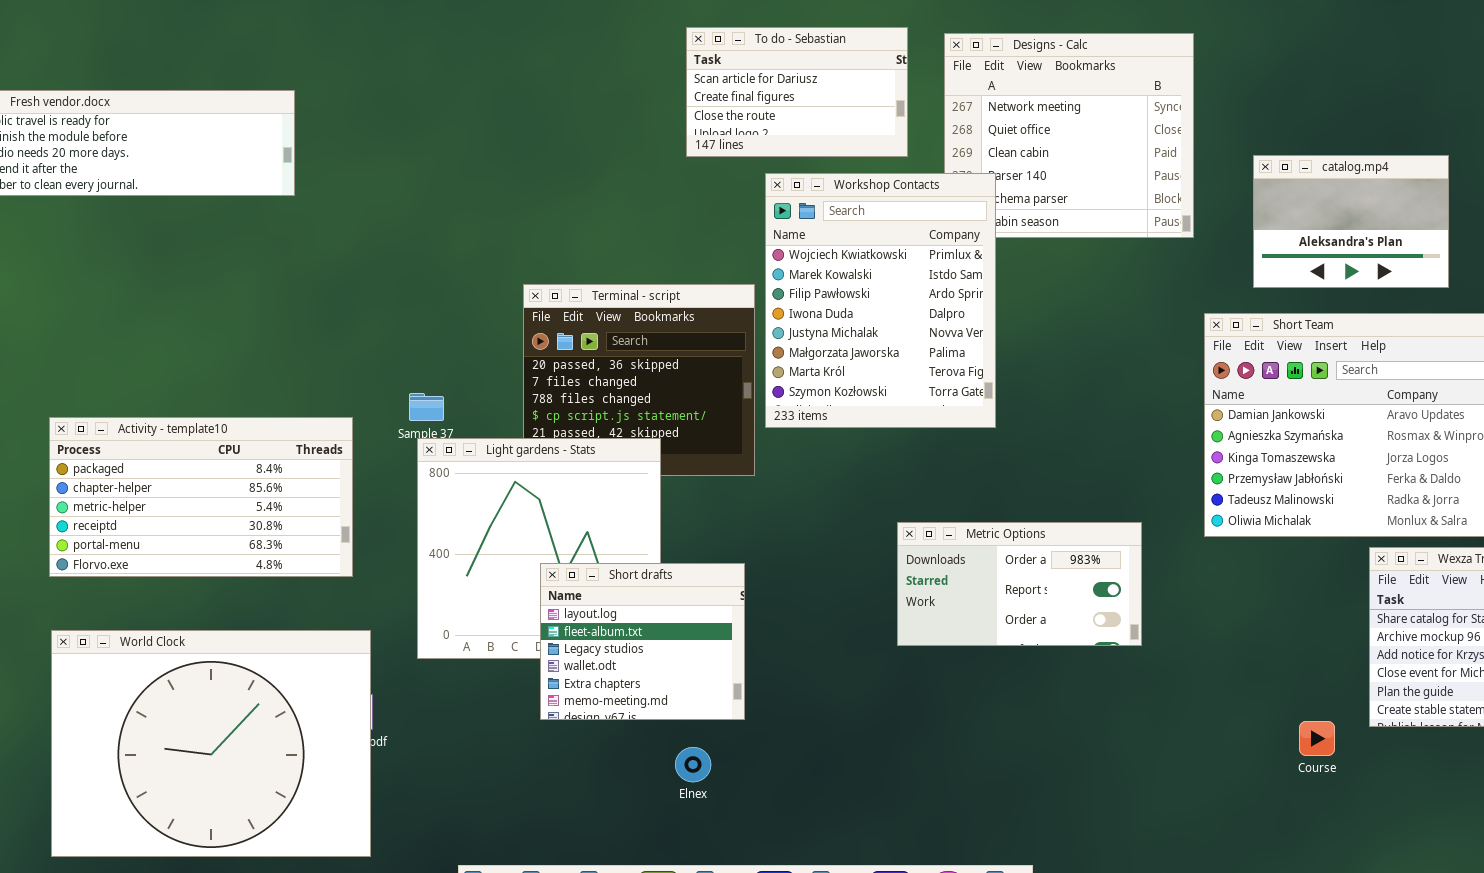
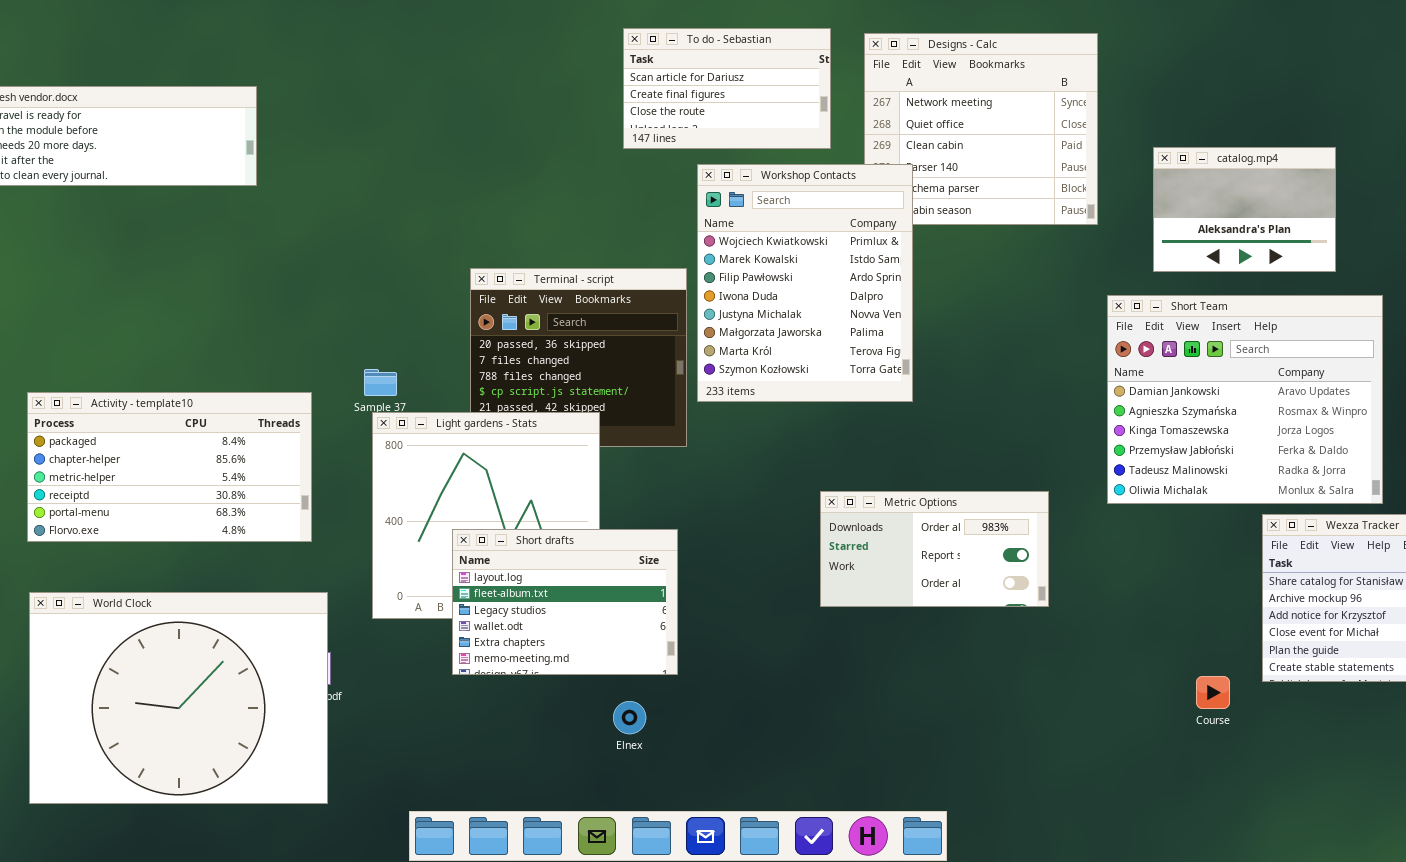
Short drafts: [540,563,745,720] -> [452,529,678,675], resized

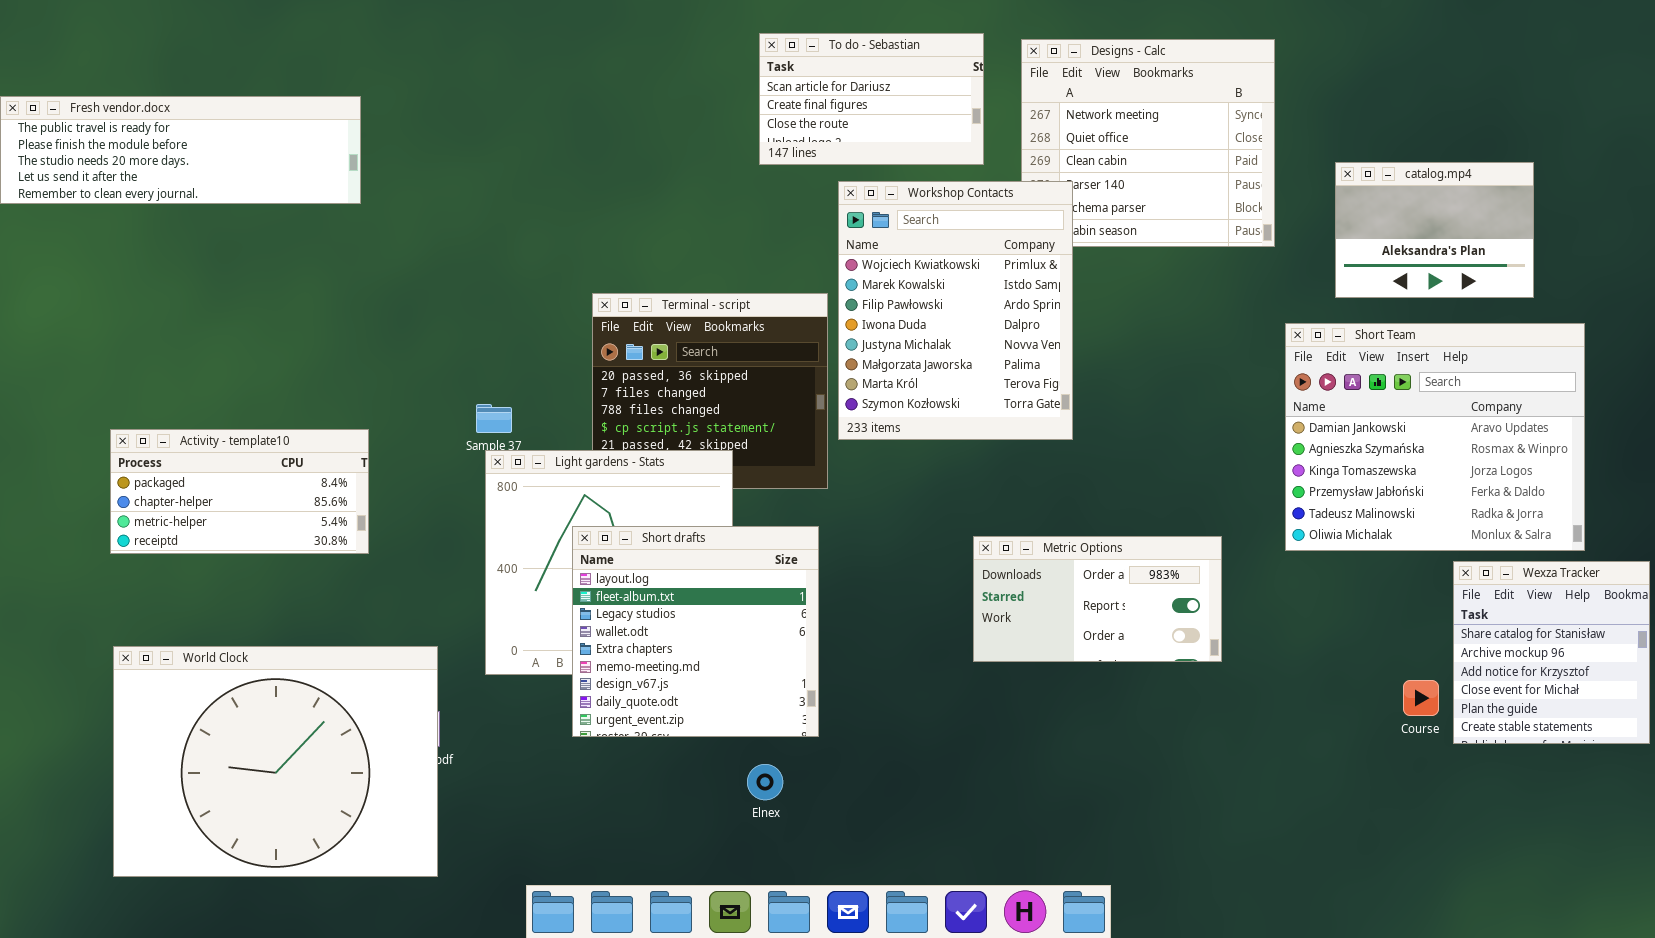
Activity - template10: [27,392,312,542] -> [110,429,369,554], resized
Short drafts: [452,529,678,675] -> [572,526,819,737], resized
Course: [1196,676,1230,709] -> [1403,680,1439,716], moved

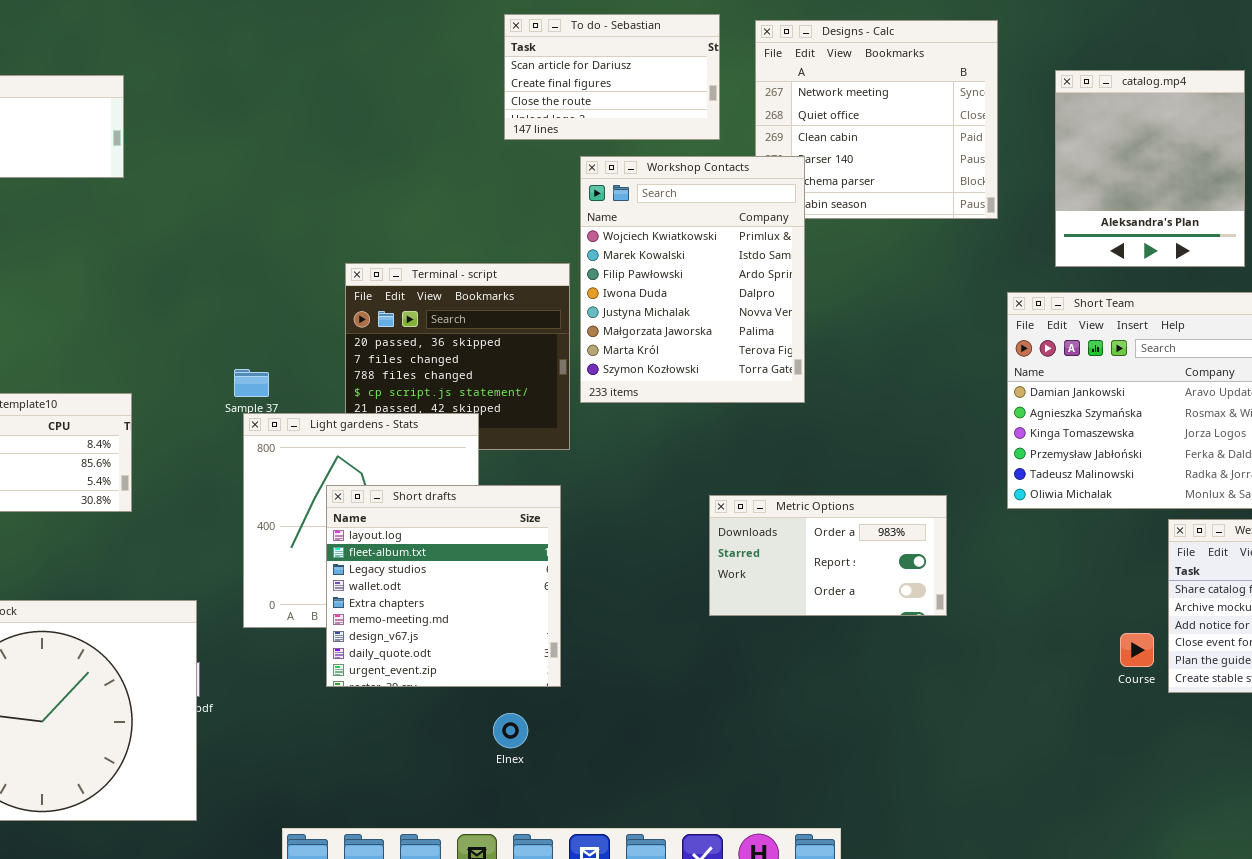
catalog.mp4: [1335,162,1534,298] -> [1055,70,1245,267], resized

